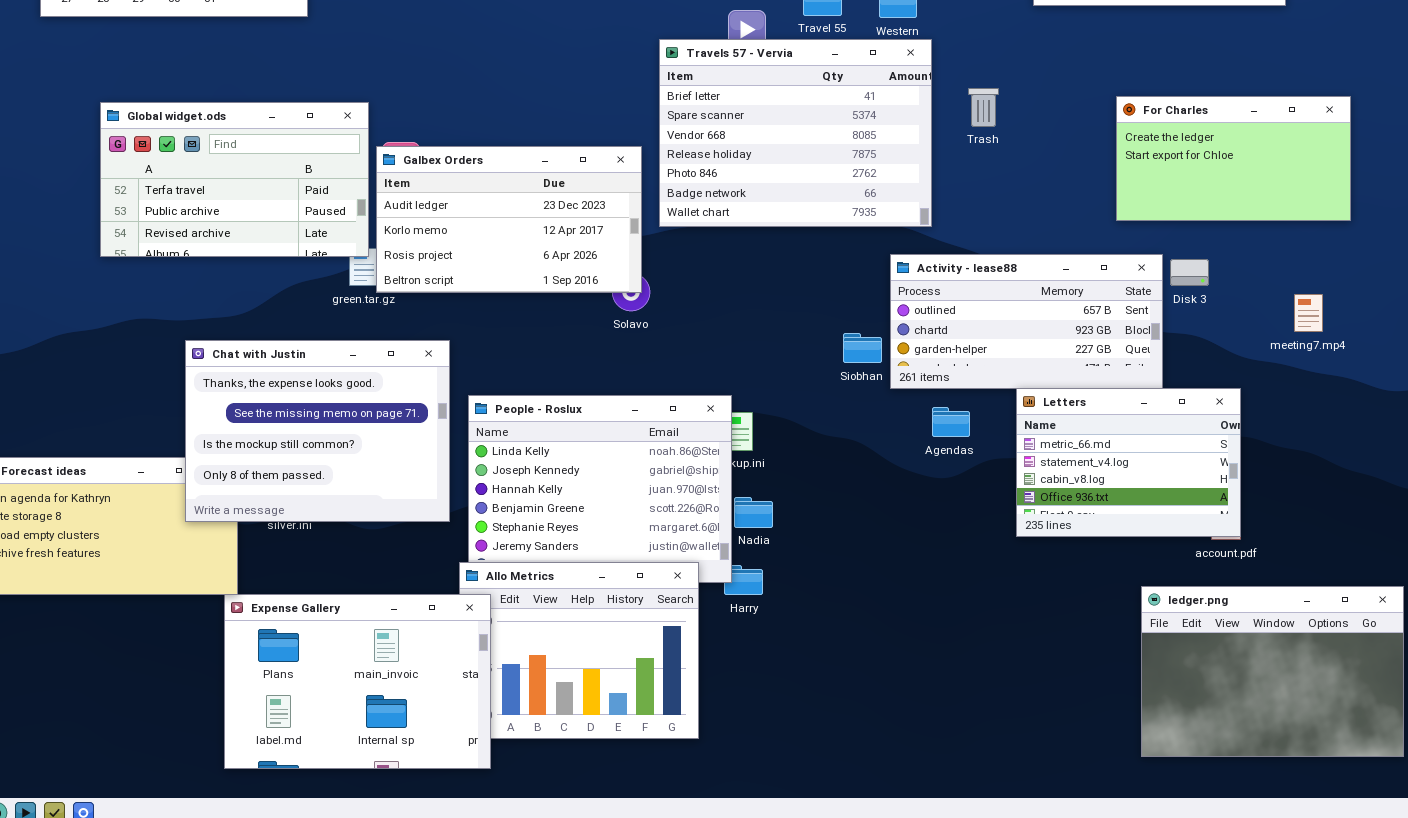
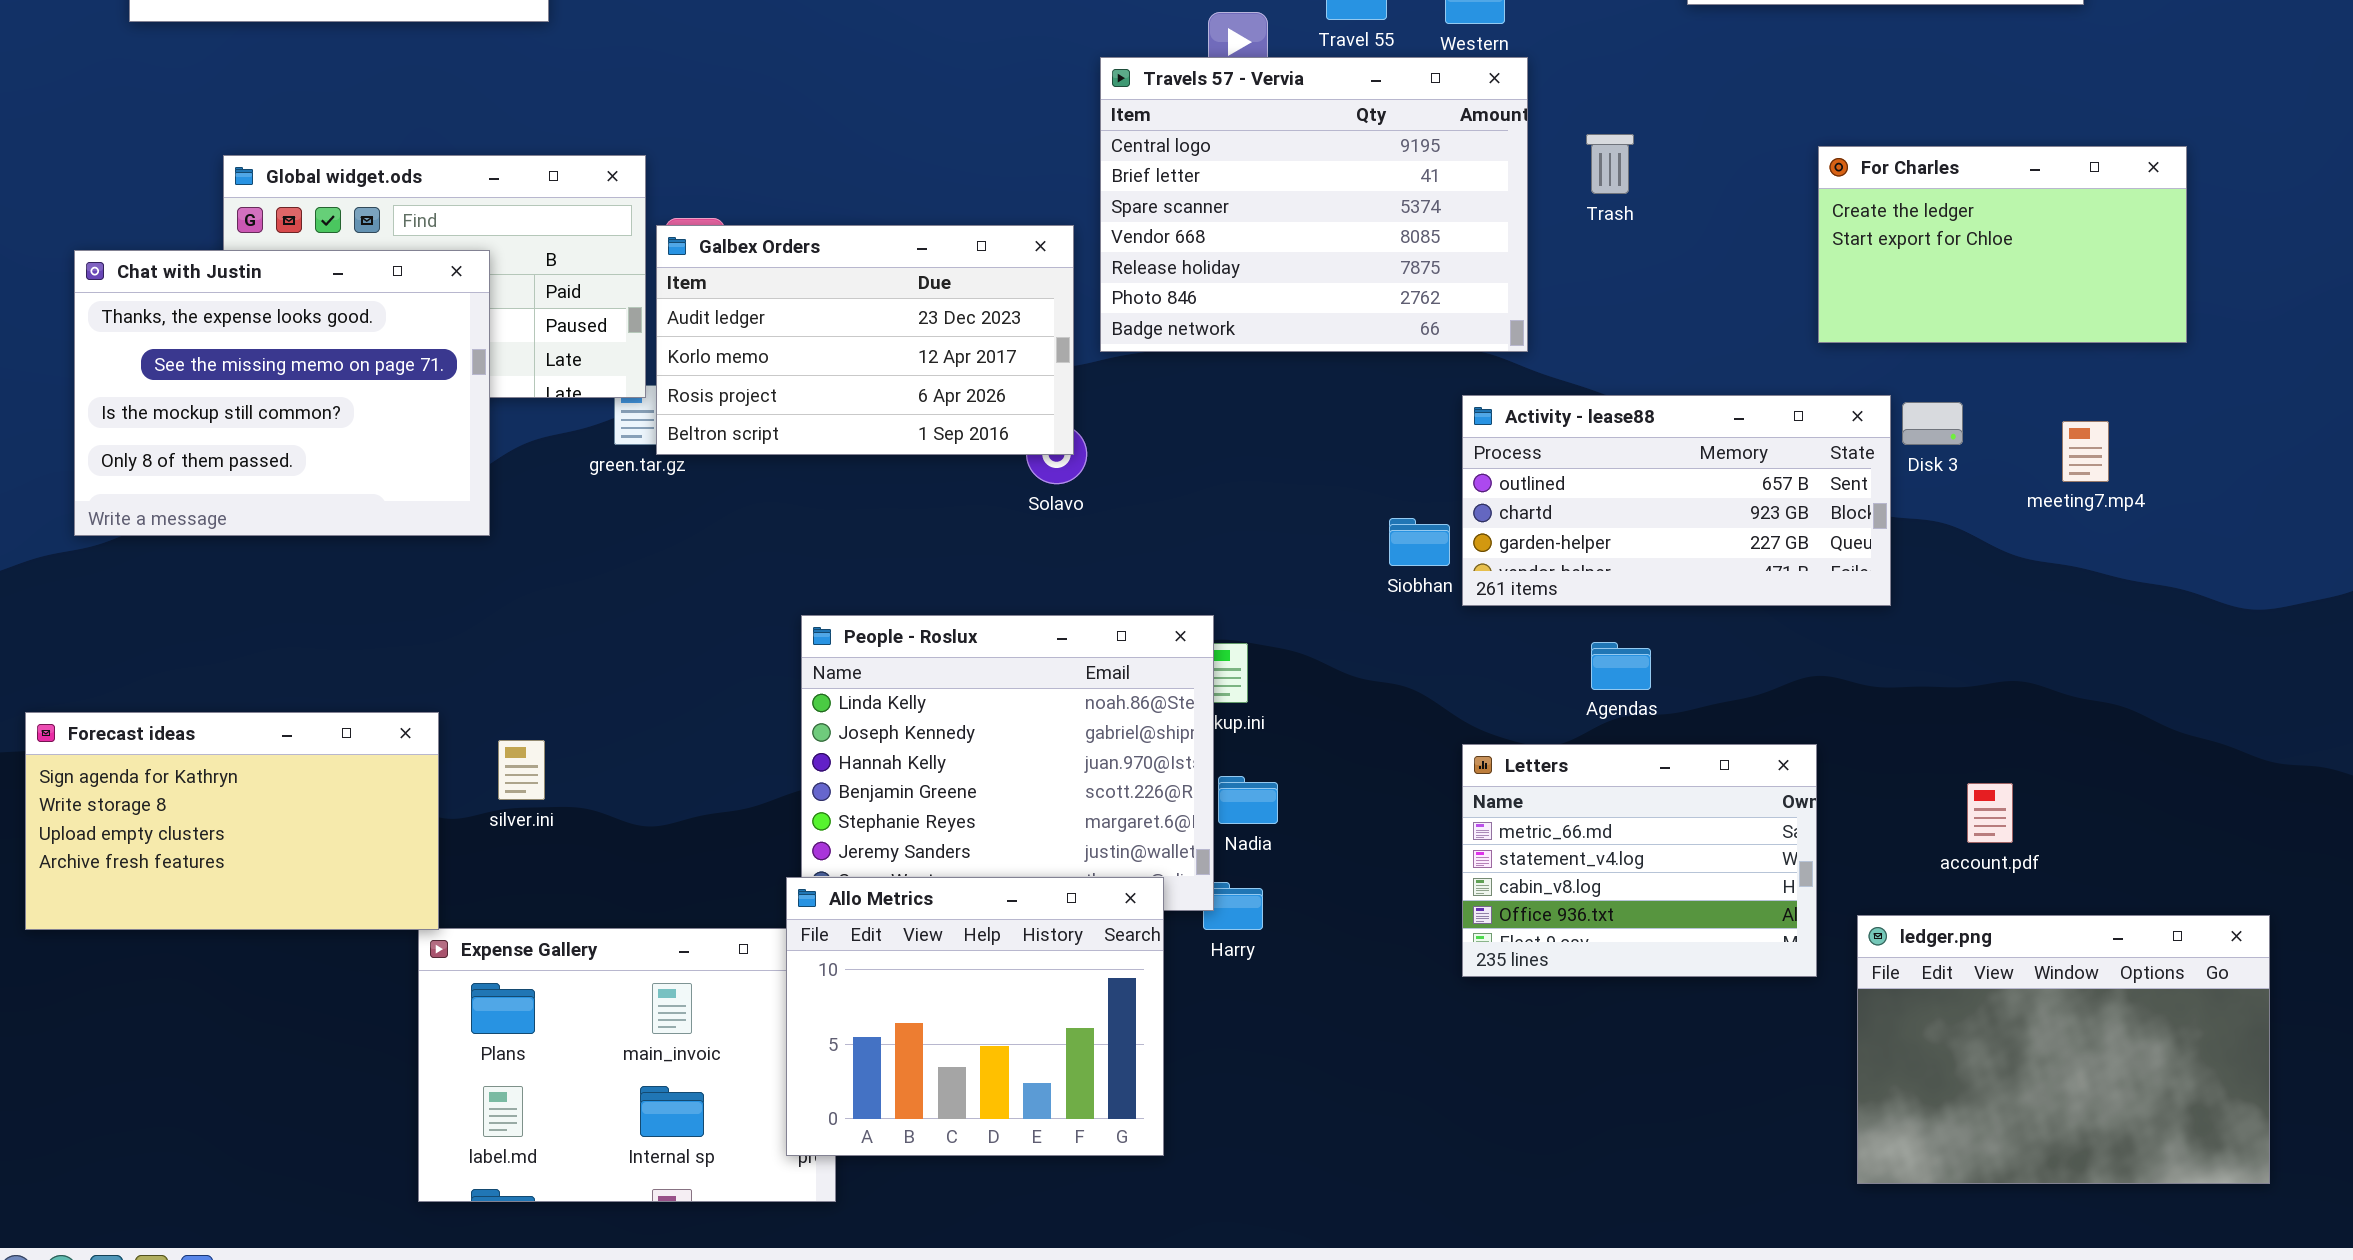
Travels 57 - Vervia: [659,39,932,227] -> [1100,57,1528,352], scrolled up 1 row
meeting7.mp4: [1294,294,1323,332] -> [2062,421,2109,482], moved
Chat with Justin: [185,340,450,522] -> [74,250,490,536], moved
Letters: [1016,388,1241,537] -> [1462,744,1817,977], moved
Agendas: [932,407,970,437] -> [1591,642,1651,690], moved
Allo Metrics: [459,562,699,739] -> [786,877,1164,1156], raised

